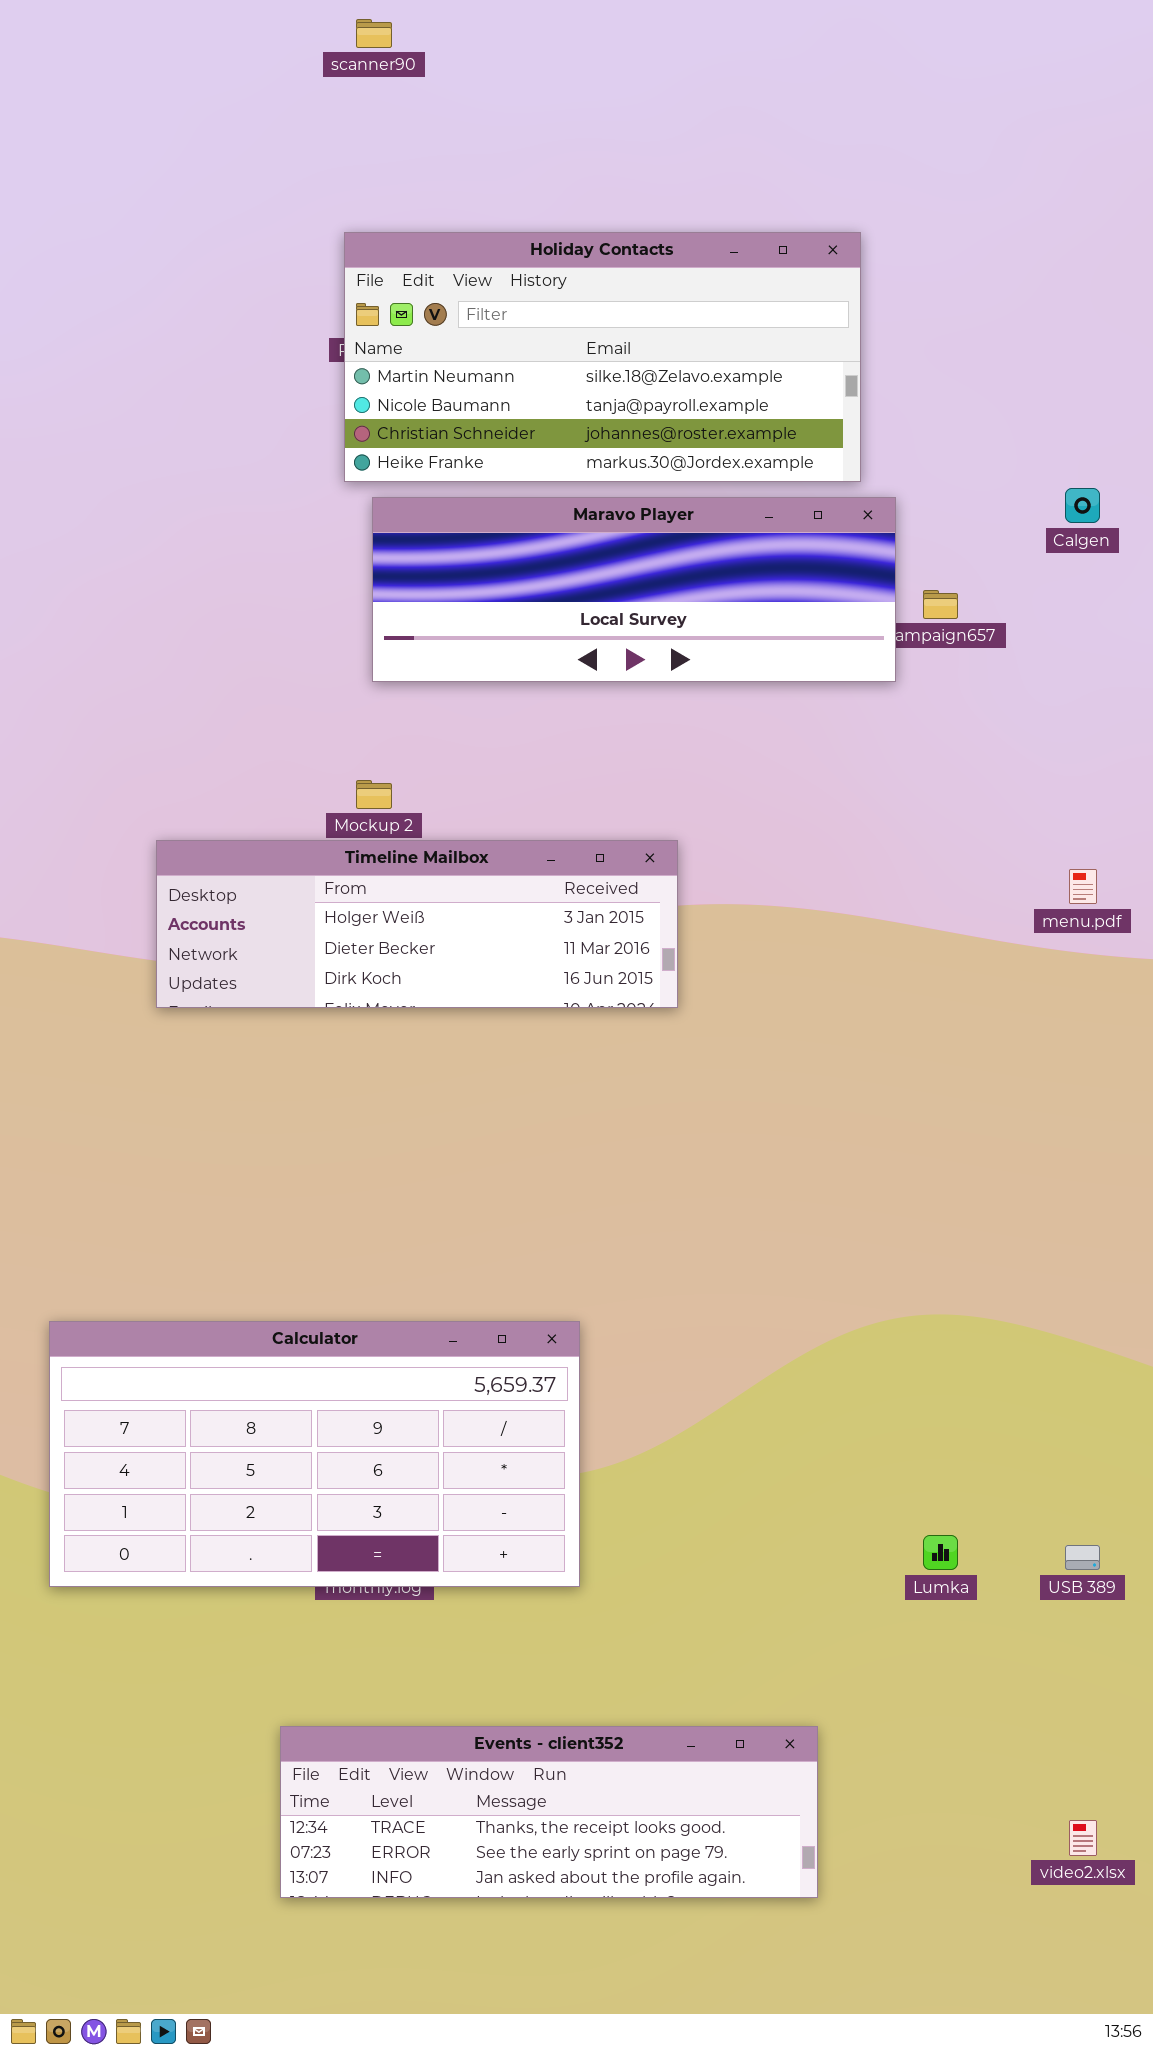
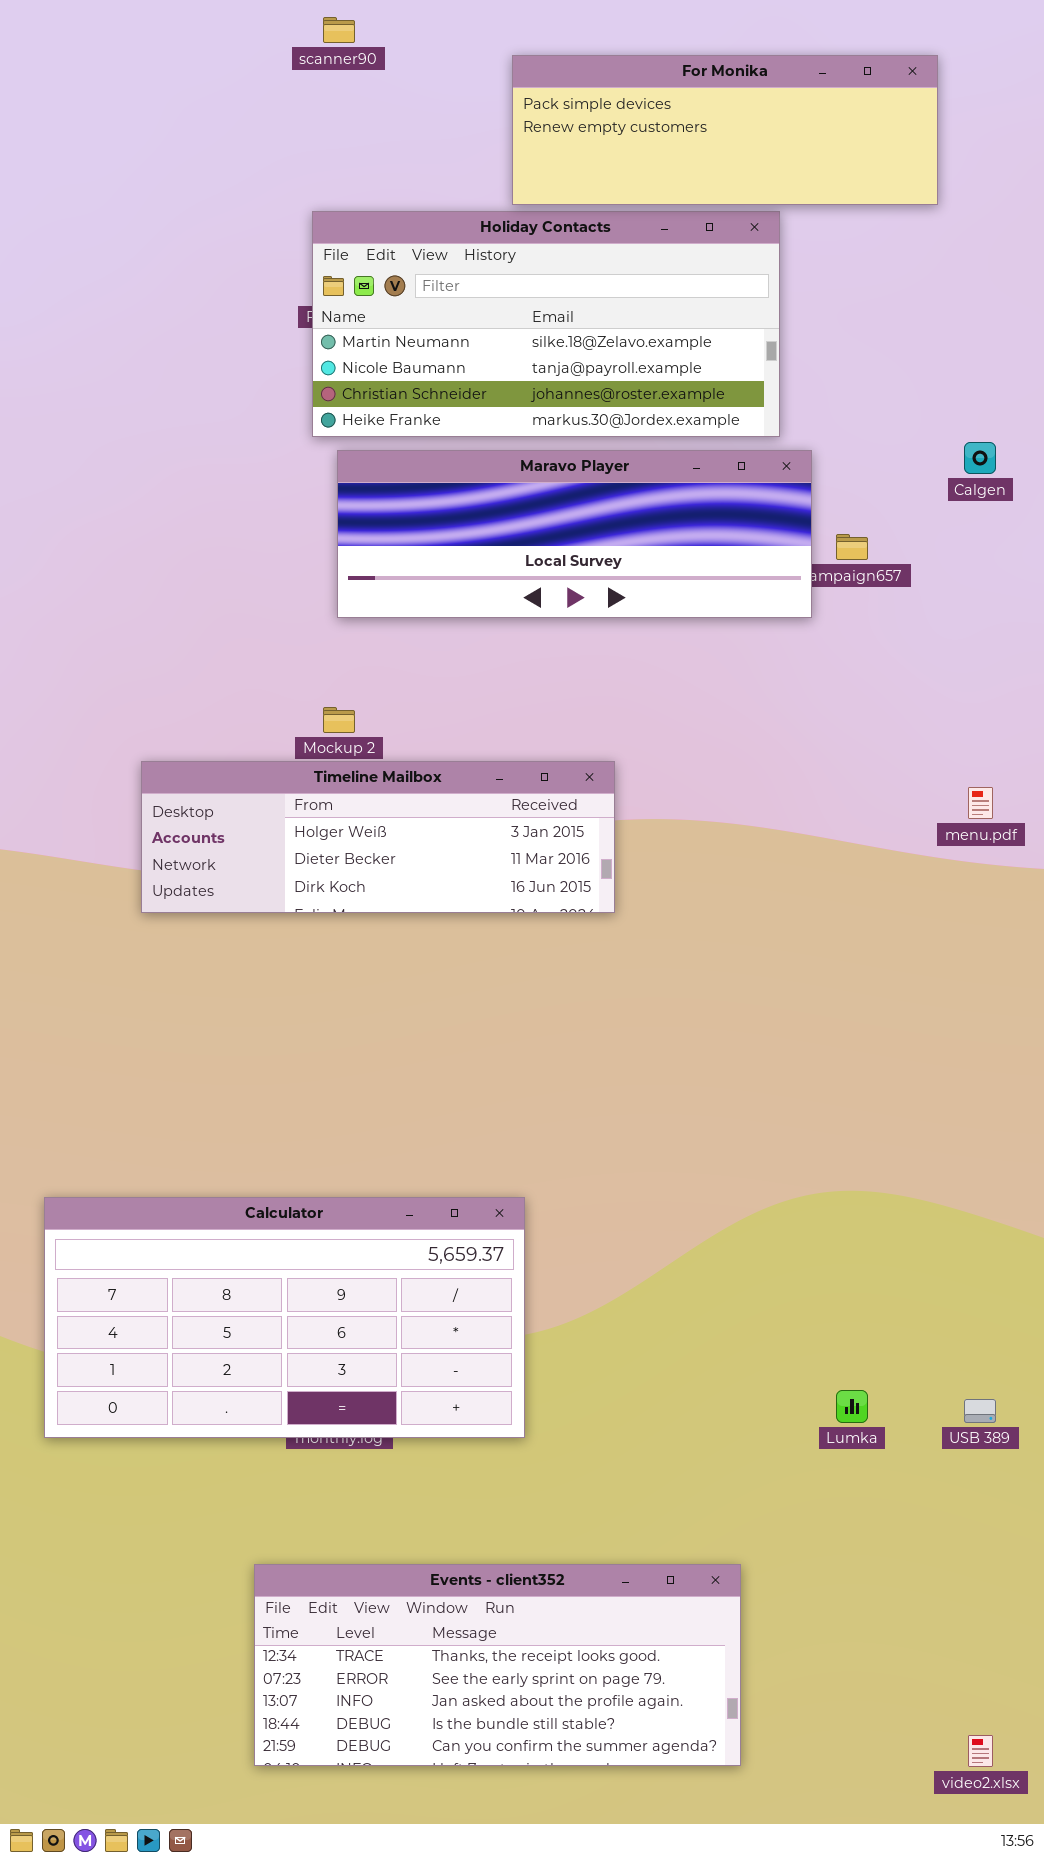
For Monika: none -> [512,55,938,205], opened
Events - client352: [280,1726,818,1898] -> [254,1564,741,1766], resized
video2.xlsx: [1069,1820,1097,1856] -> [968,1735,993,1767], moved

